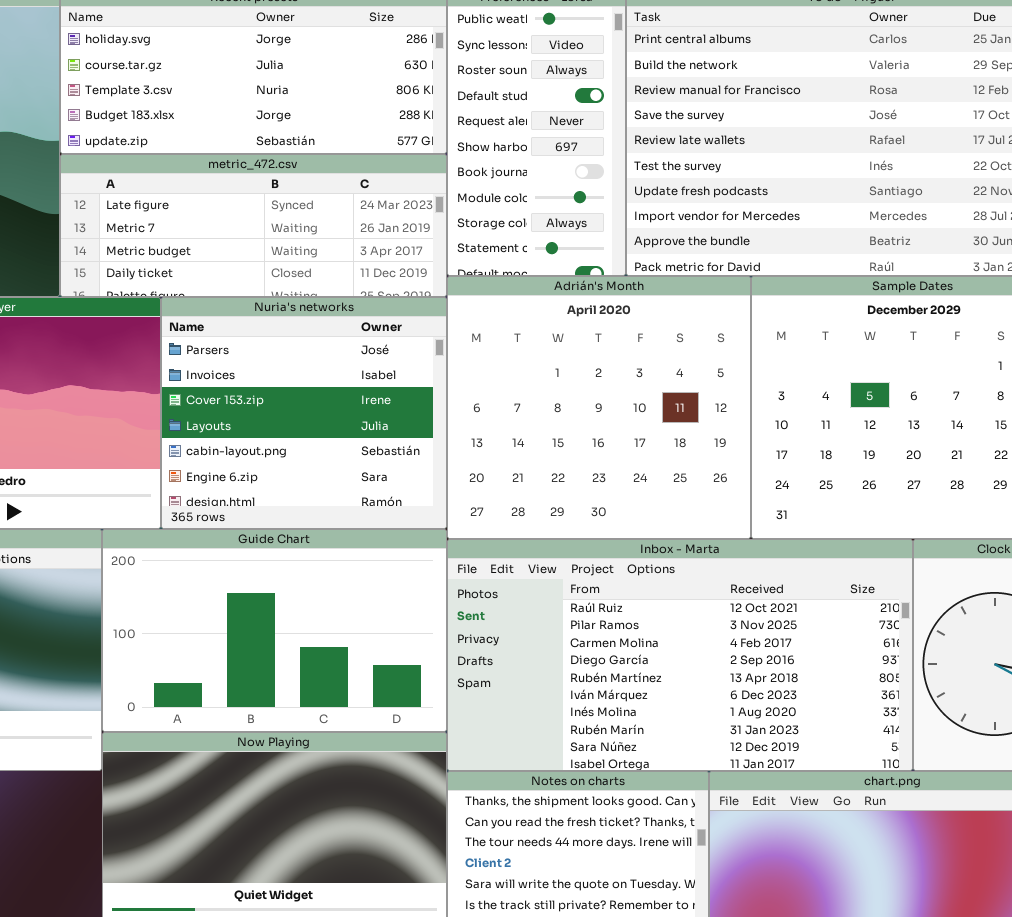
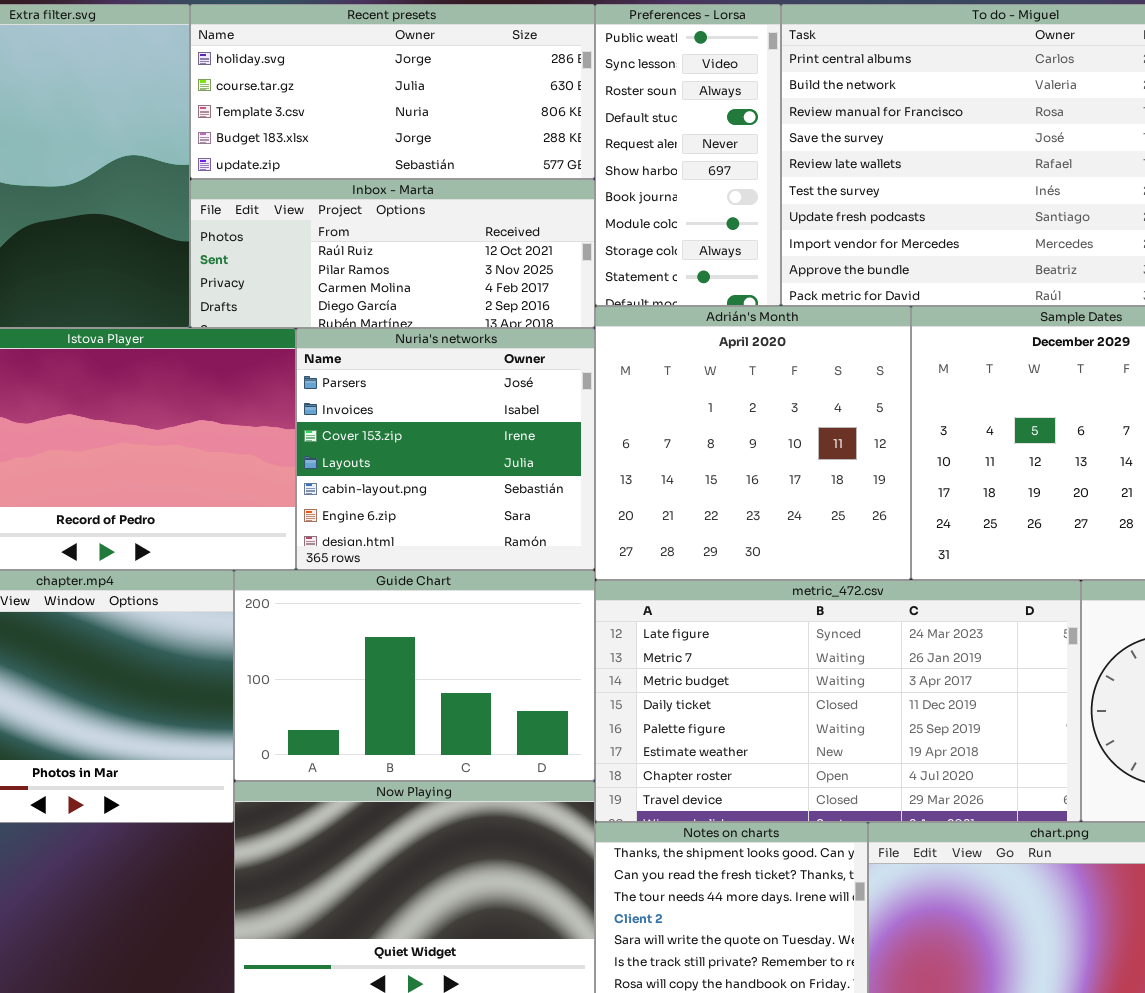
metric_472.csv: [60,154,447,297] -> [595,580,1081,822], moved, resized
Inbox - Marta: [447,539,913,771] -> [190,179,595,328], moved, resized

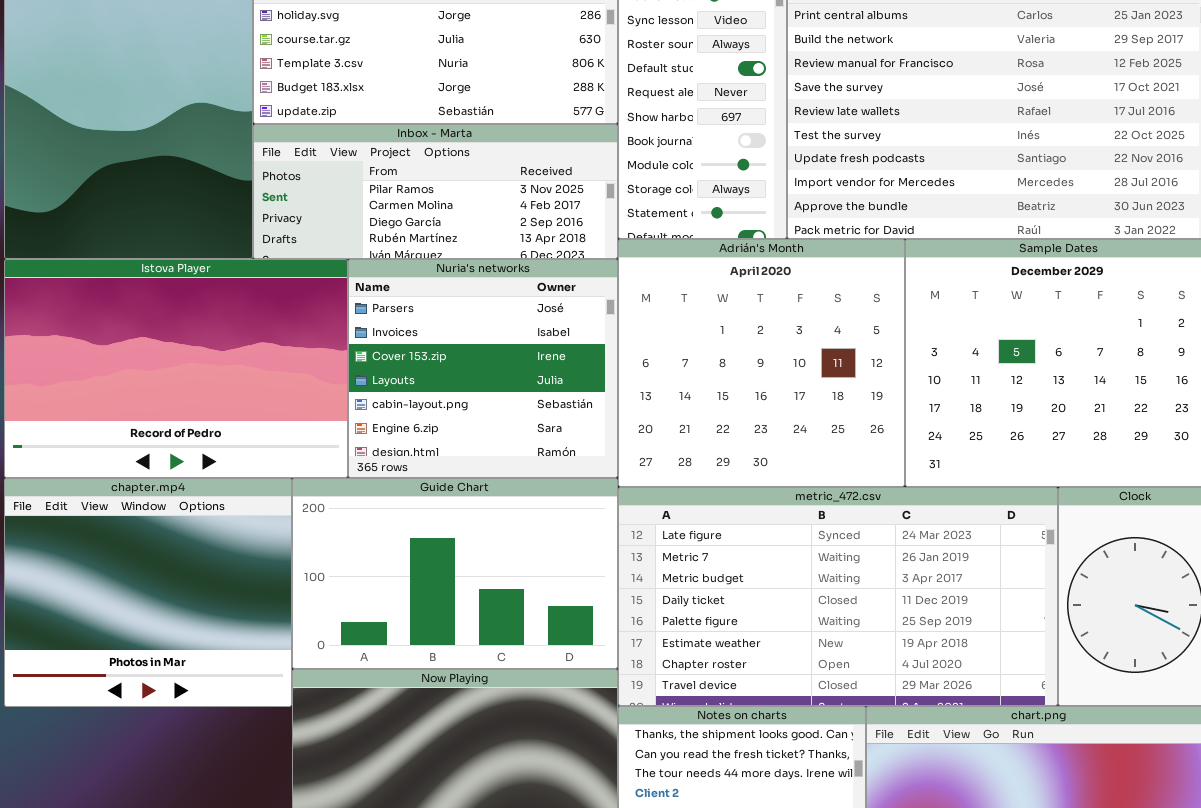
Inbox - Marta: [190,179,595,328] -> [253,124,618,259], scrolled down 1 row

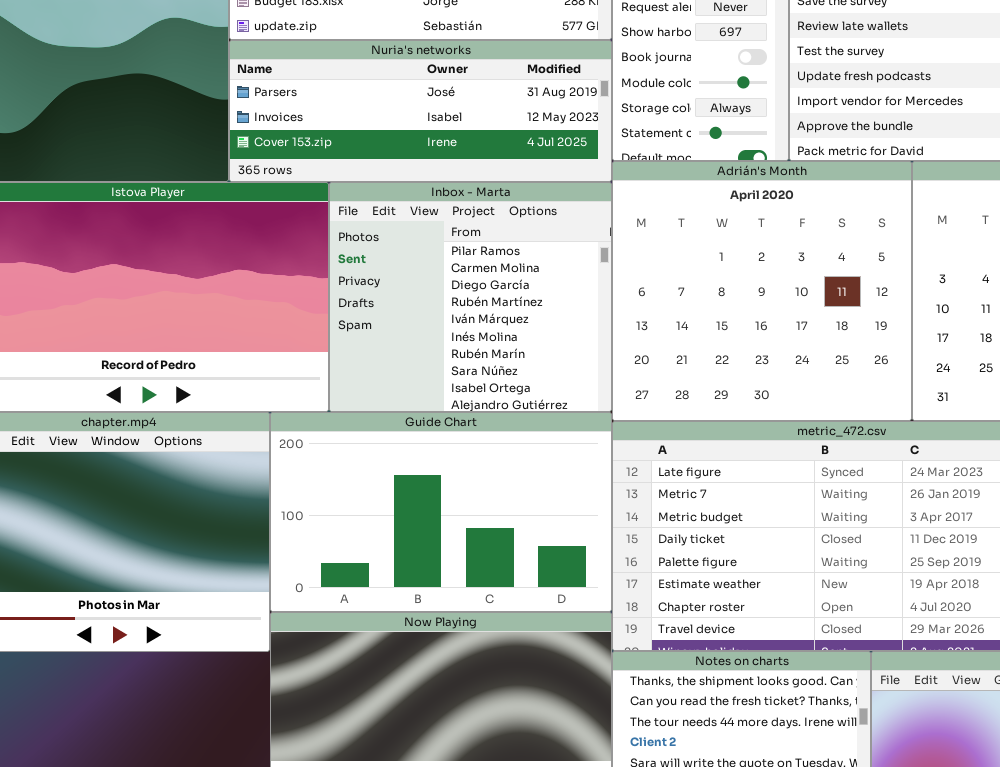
Inbox - Marta: [253,124,618,259] -> [329,182,612,412], moved, resized
Nuria's networks: [348,259,618,478] -> [229,40,612,182], moved, resized

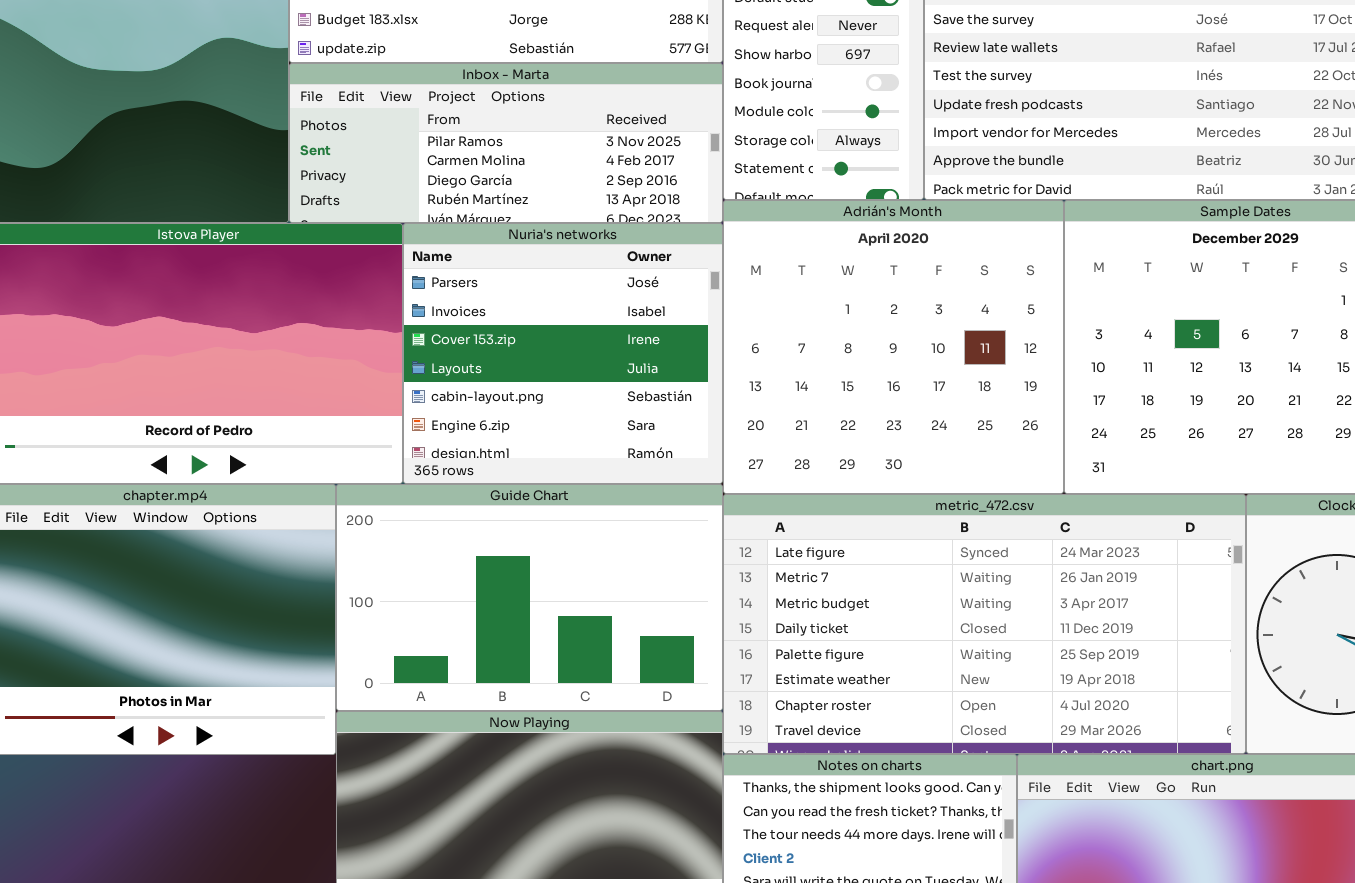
Nuria's networks: [229,40,612,182] -> [403,223,723,484], moved, resized
Inbox - Marta: [329,182,612,412] -> [289,63,723,223], moved, resized

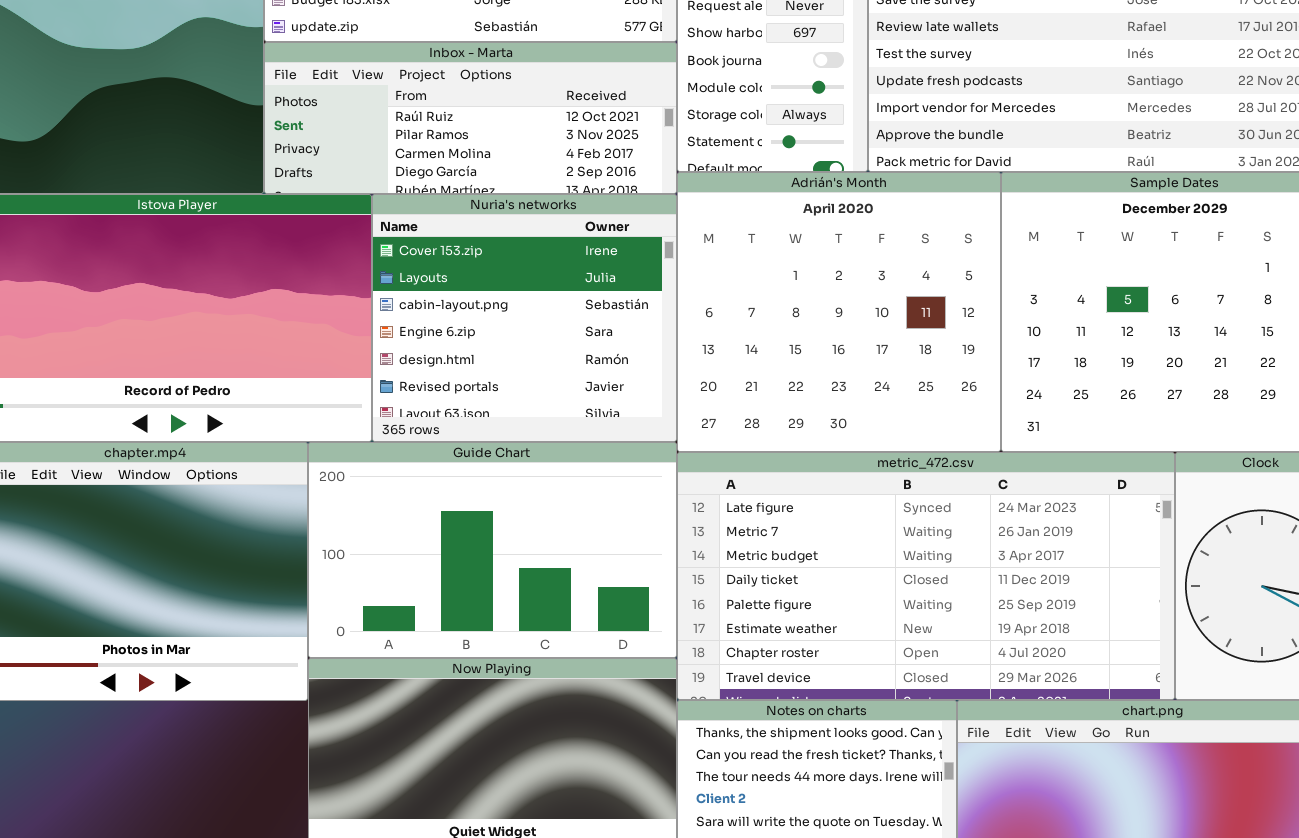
Inbox - Marta: [289,63,723,223] -> [264,42,677,194], scrolled up 1 row
Nuria's networks: [403,223,723,484] -> [372,194,677,442], scrolled down 2 rows

